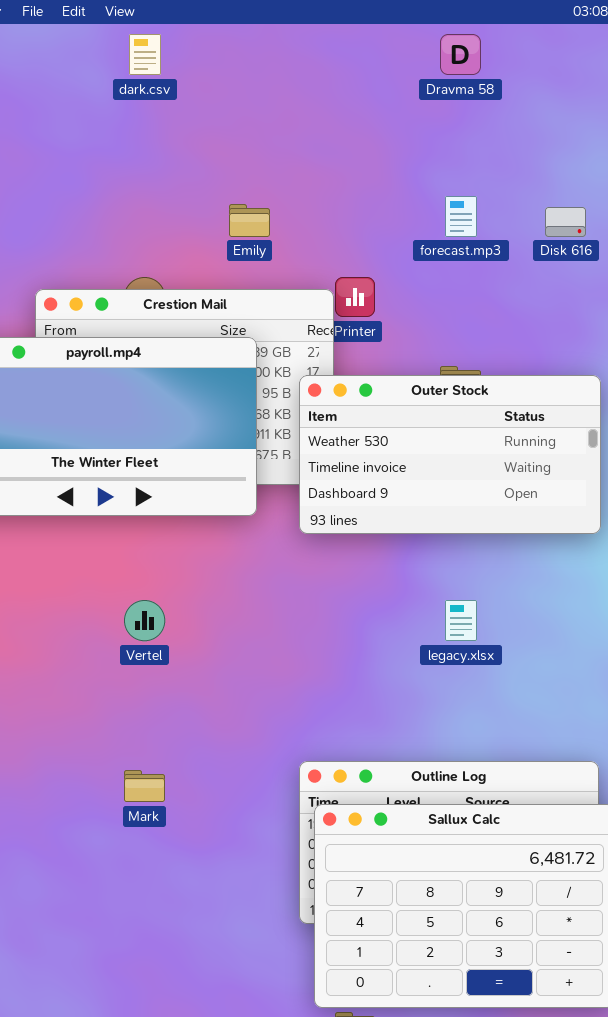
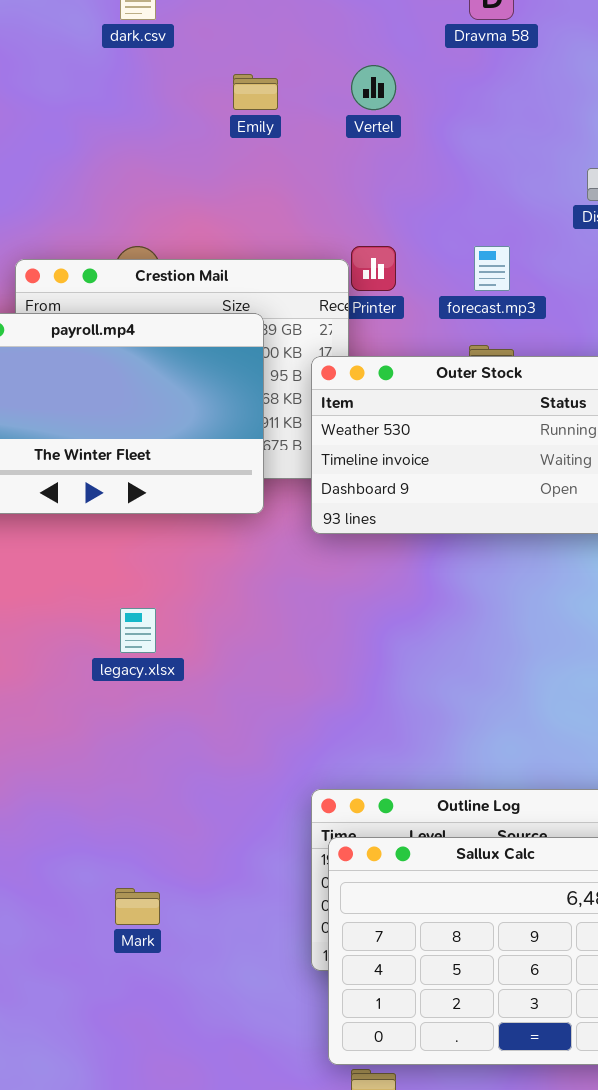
forecast.mp3: [445,196,477,237] -> [474,246,510,291], moved
Emily: [229,204,270,237] -> [233,74,278,110], moved
Vertel: [124,600,165,641] -> [351,65,396,110], moved
legacy.xlsx: [445,600,477,641] -> [120,608,156,653], moved
Mark: [124,770,165,802] -> [115,888,160,925], moved

